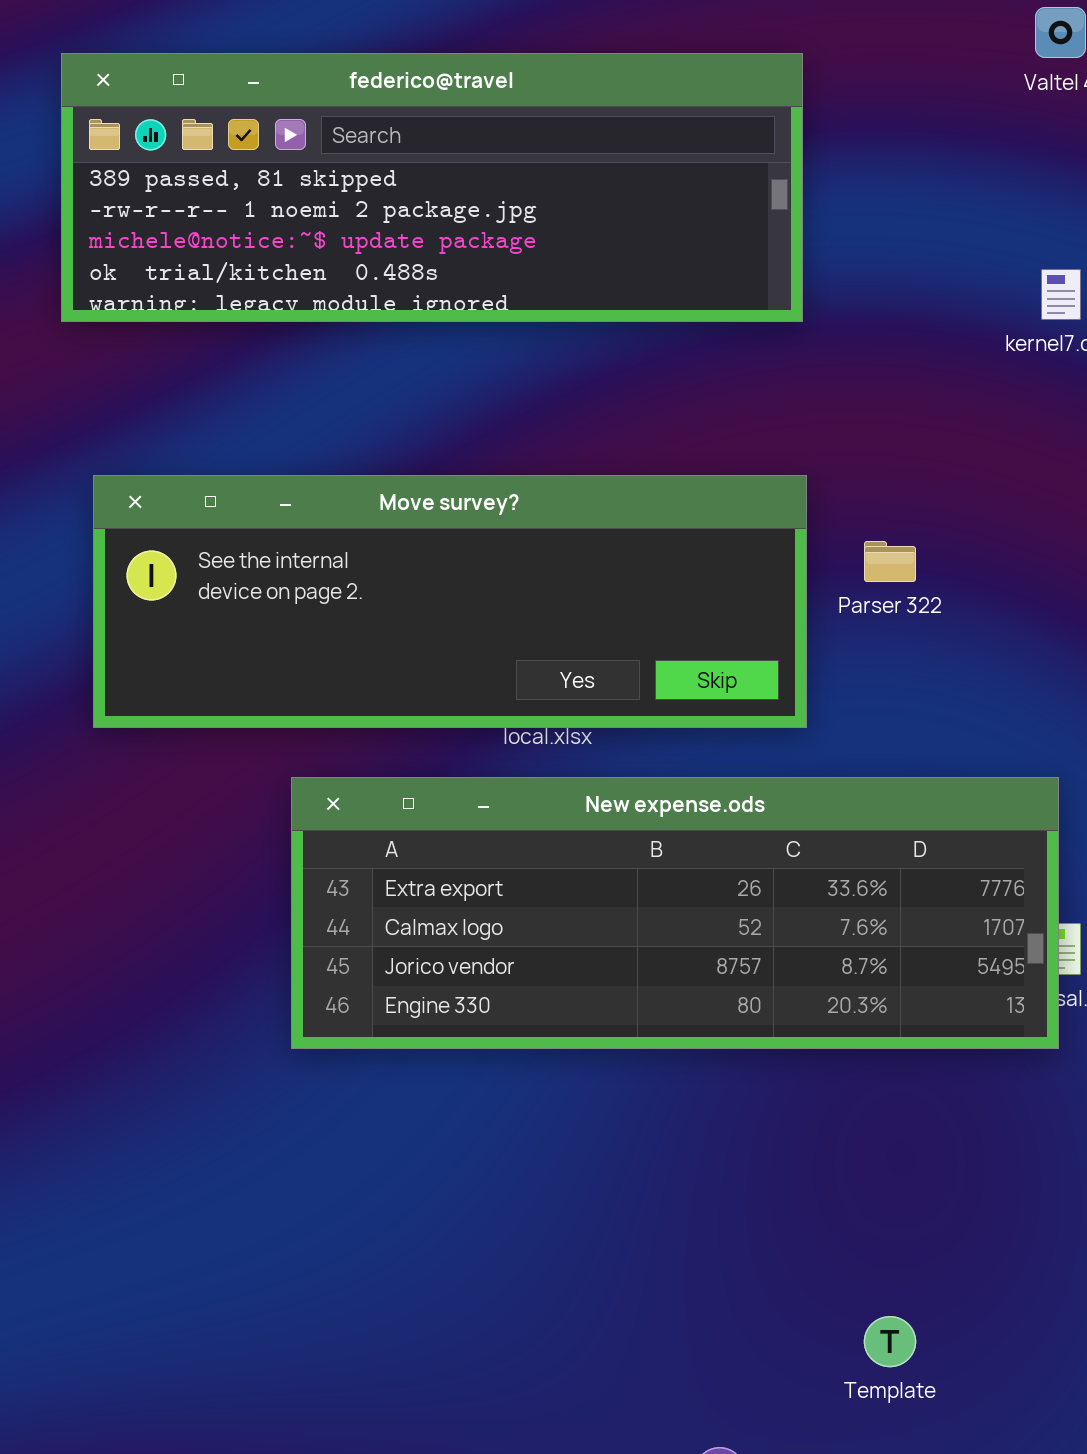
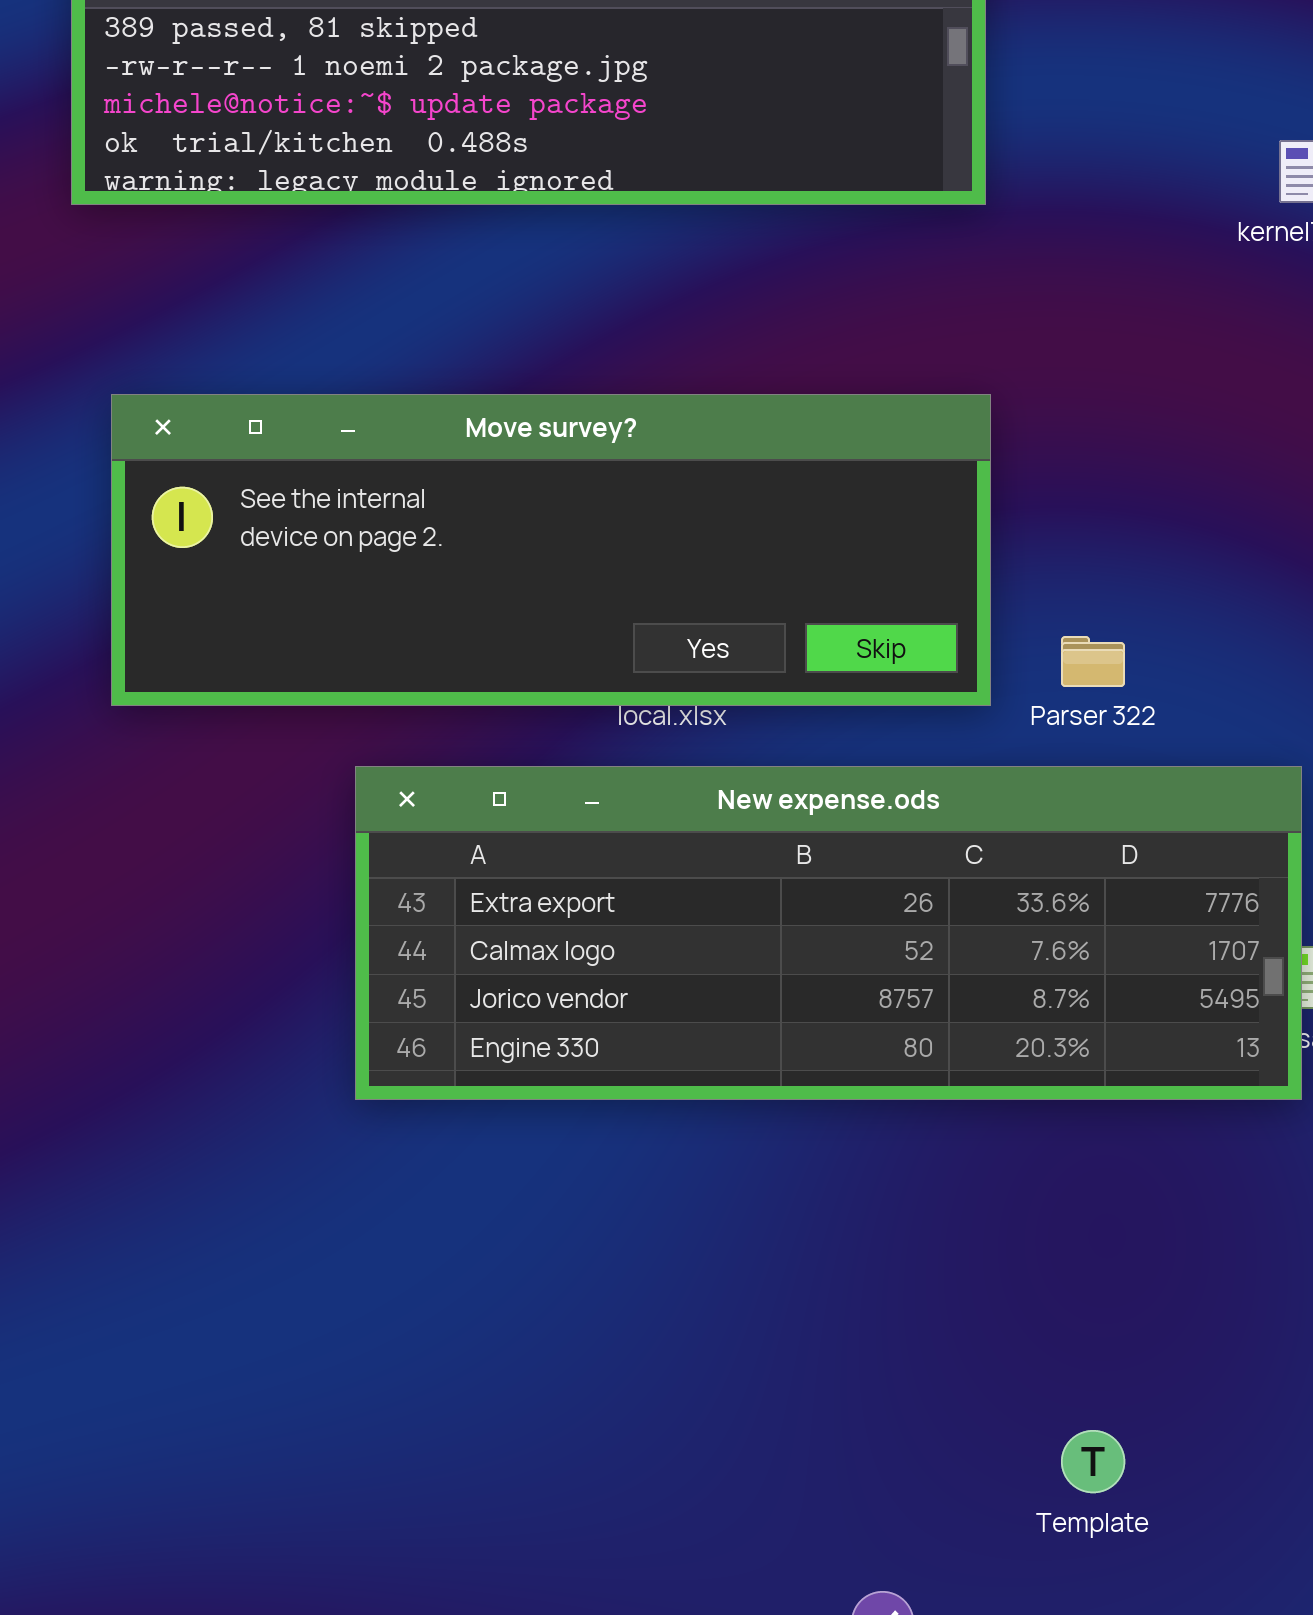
Parser 322: [864,541,916,582] -> [1061,636,1125,687], moved

